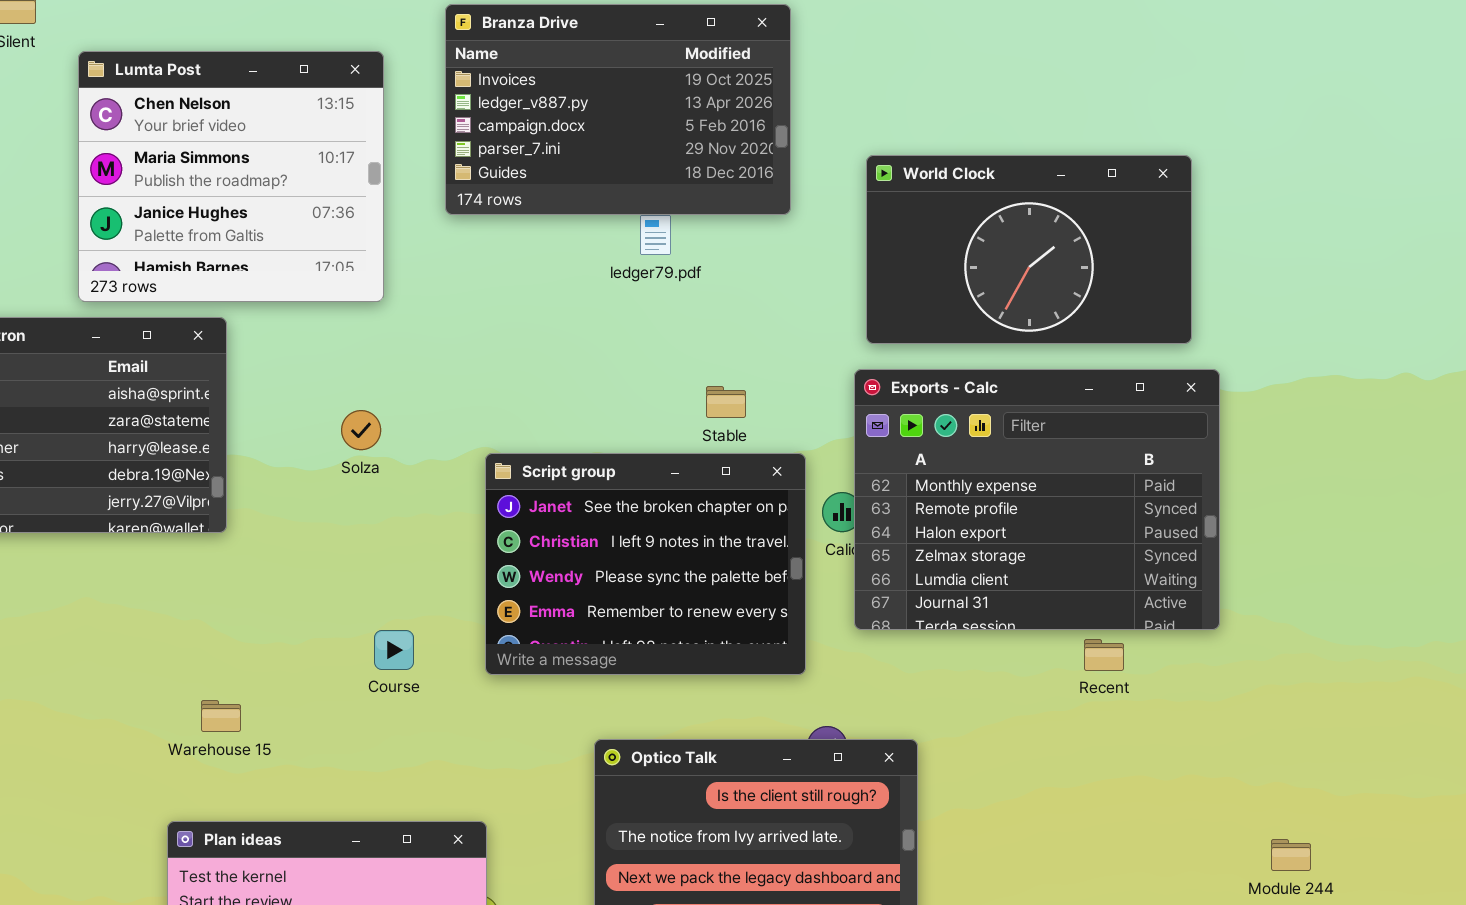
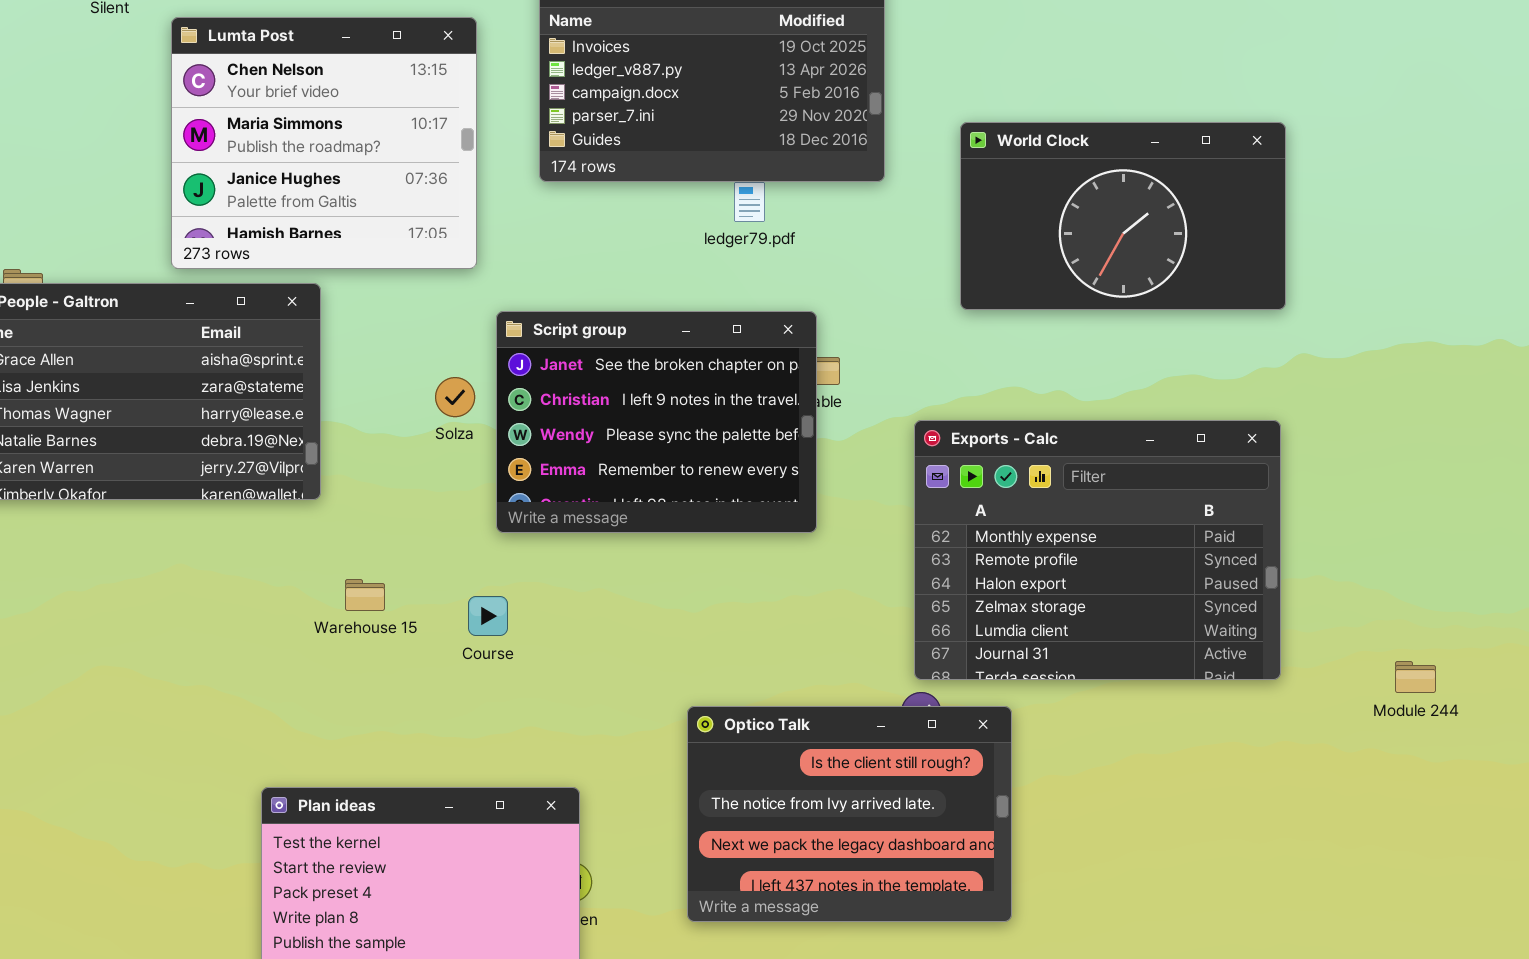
Exports - Calc: [854,369,1220,630] -> [914,420,1281,680], moved
Script group: [485,453,806,675] -> [496,311,817,533], moved
Warehouse 15: [201,700,241,732] -> [345,579,385,611], moved
Module 244: [1271,839,1311,871] -> [1395,661,1436,693], moved

